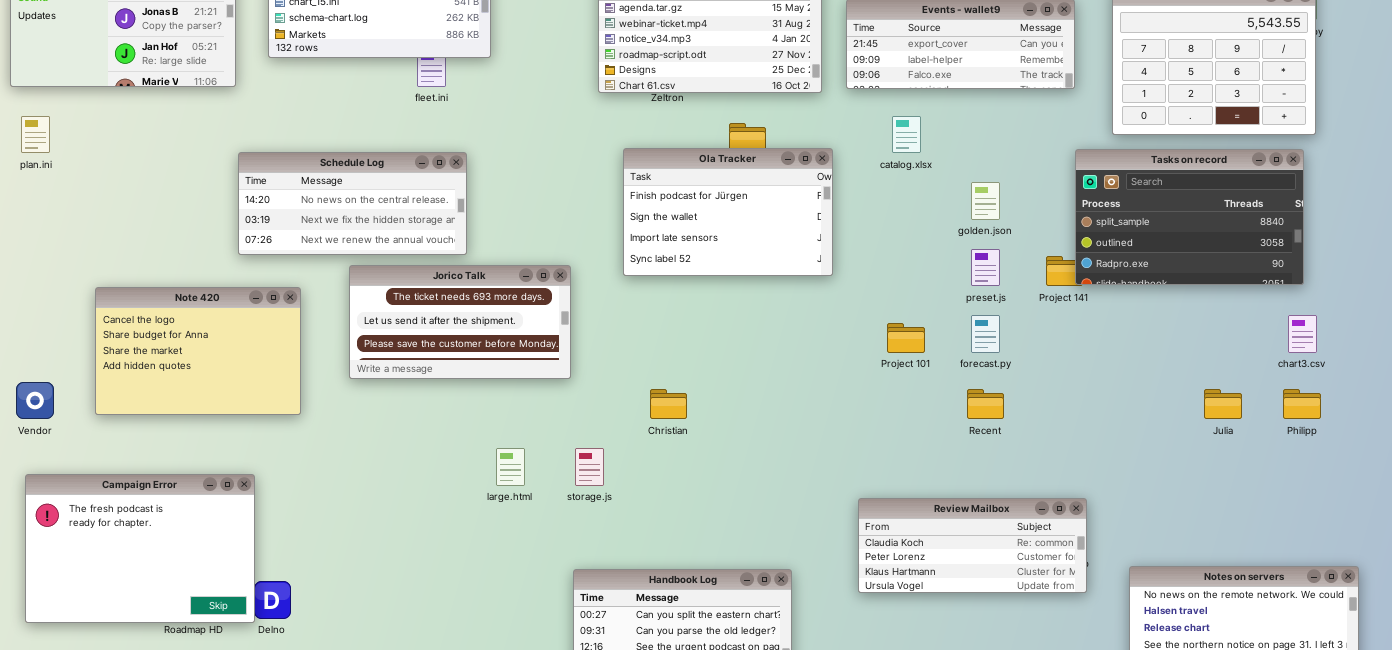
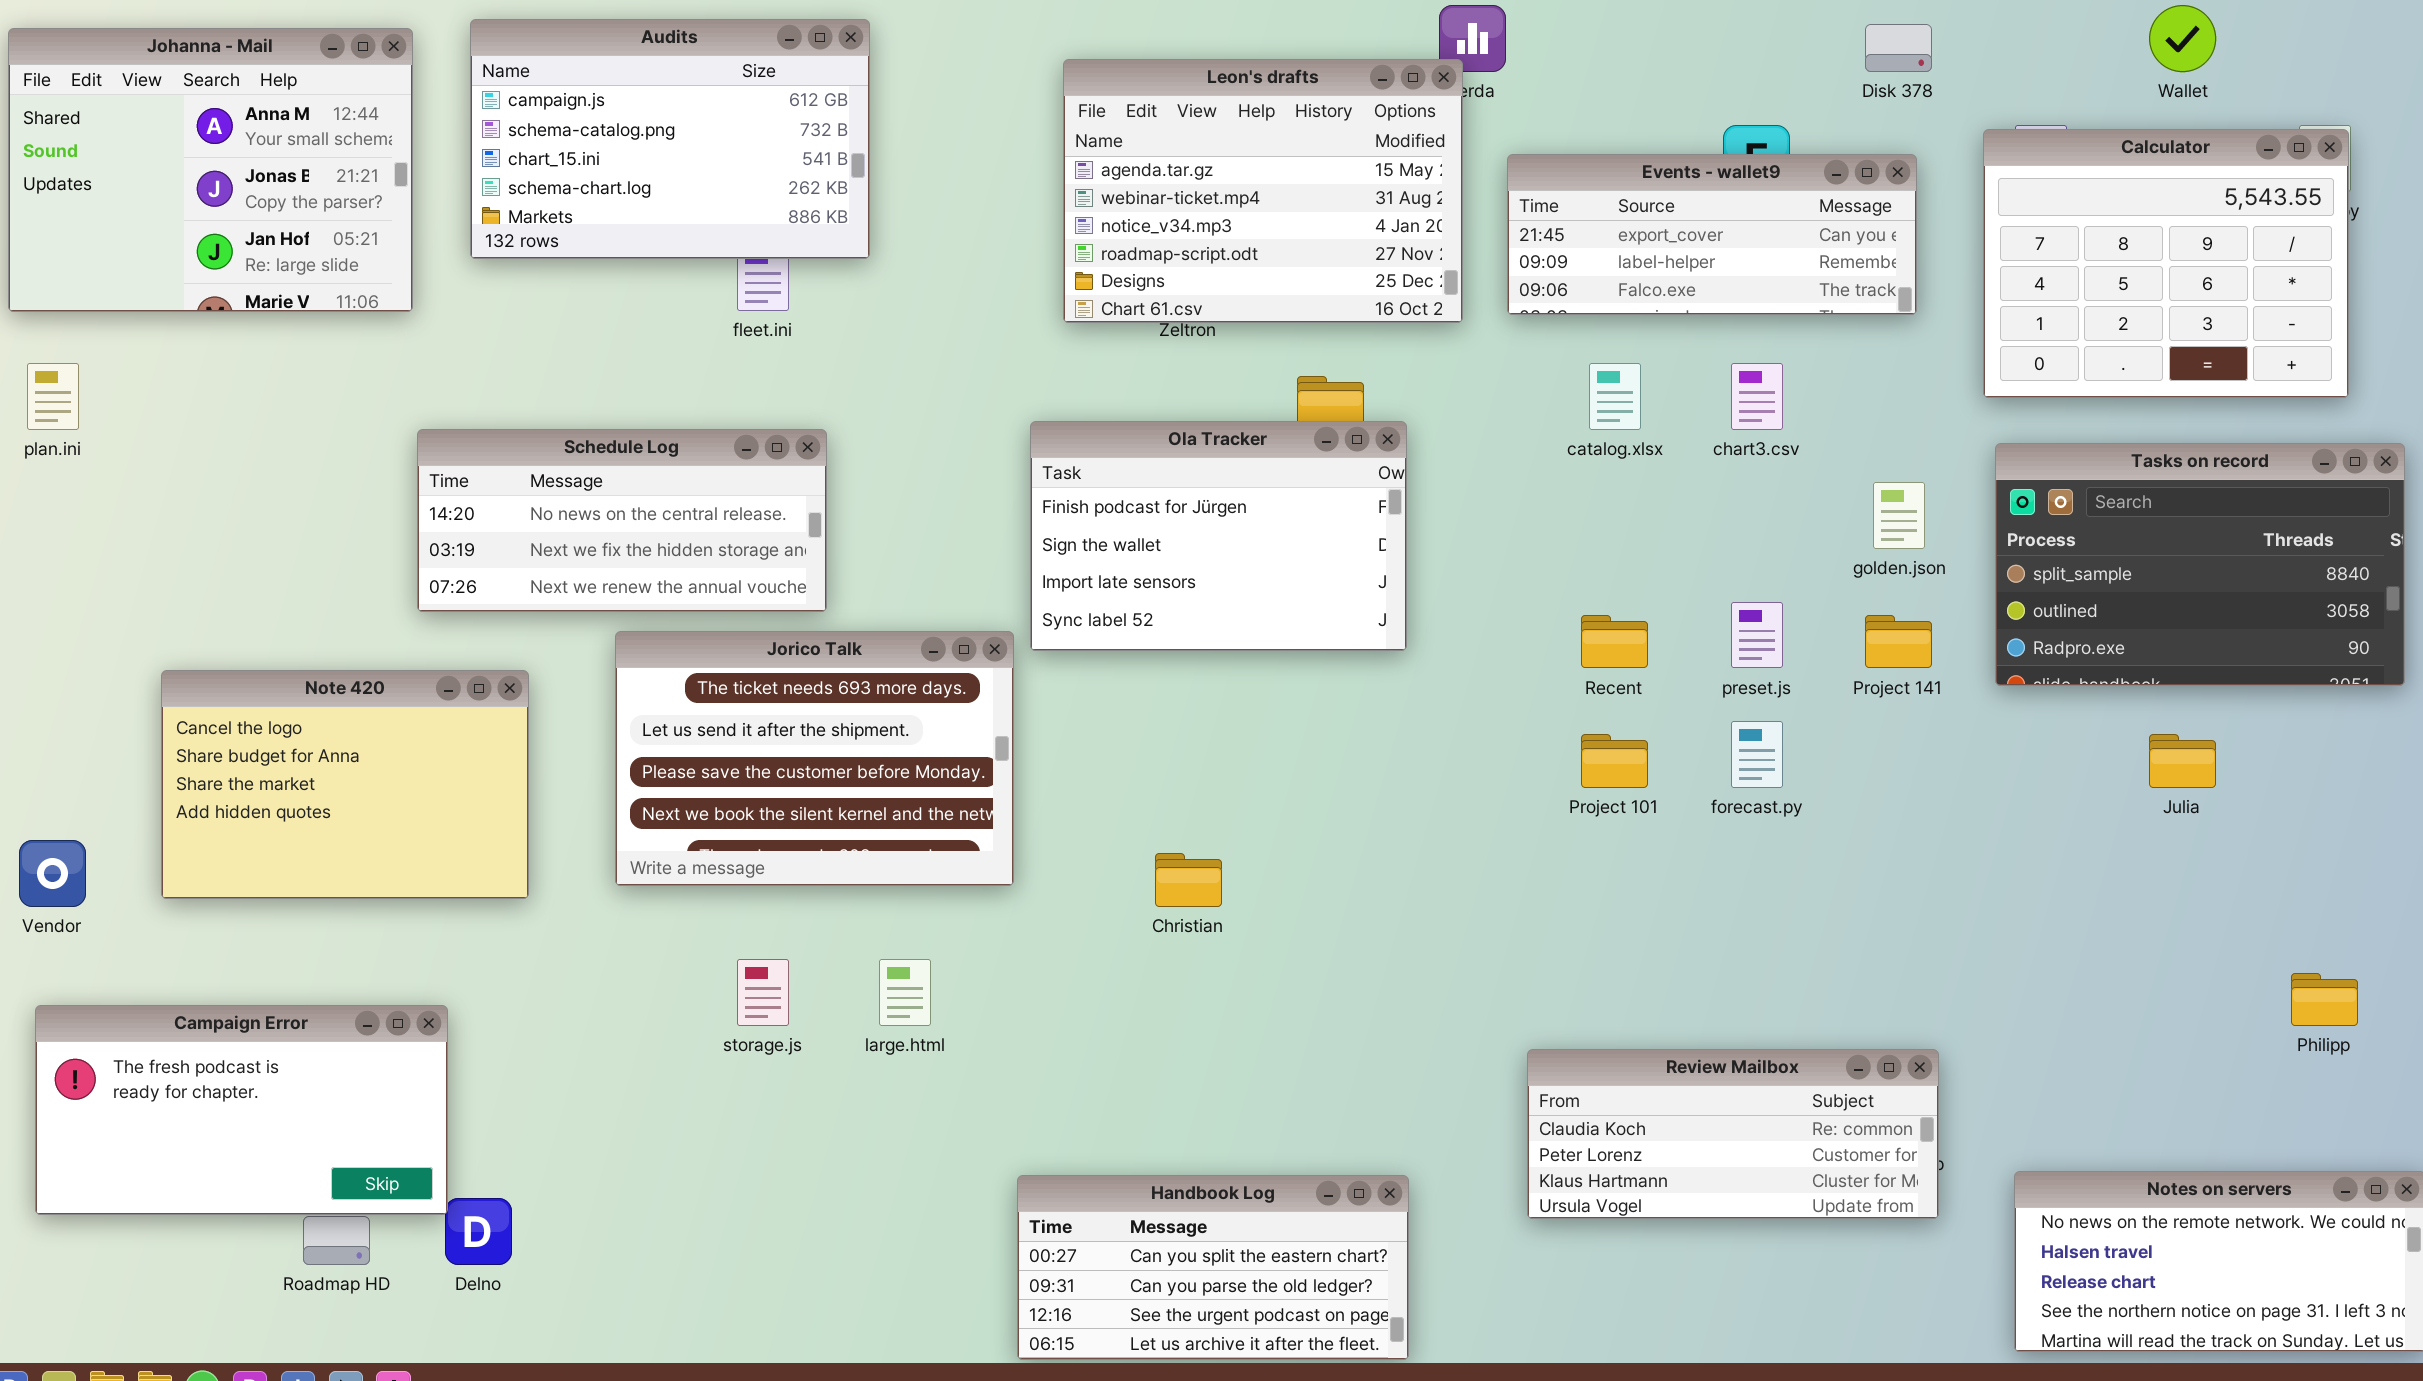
Ola Tracker: [623,148,833,276] -> [1030,421,1407,651], moved
Tasks on record: [1075,149,1304,285] -> [1995,443,2405,686], moved
golden.json: [971,182,1000,220] -> [1873,482,1925,549], moved
Jorico Talk: [349,265,571,379] -> [615,631,1014,886], resized
chart3.csv: [1288,315,1317,353] -> [1731,363,1783,430], moved
Recent: [967,389,1004,419] -> [1581,615,1648,668], moved
Julia: [1204,389,1242,419] -> [2149,734,2216,788], moved
Philipp: [1283,389,1321,419] -> [2291,973,2358,1026], moved
storage.js: [575,448,604,486] -> [737,959,789,1026], moved
Campaign Error: [25,474,255,623] -> [35,1005,448,1215], resized

